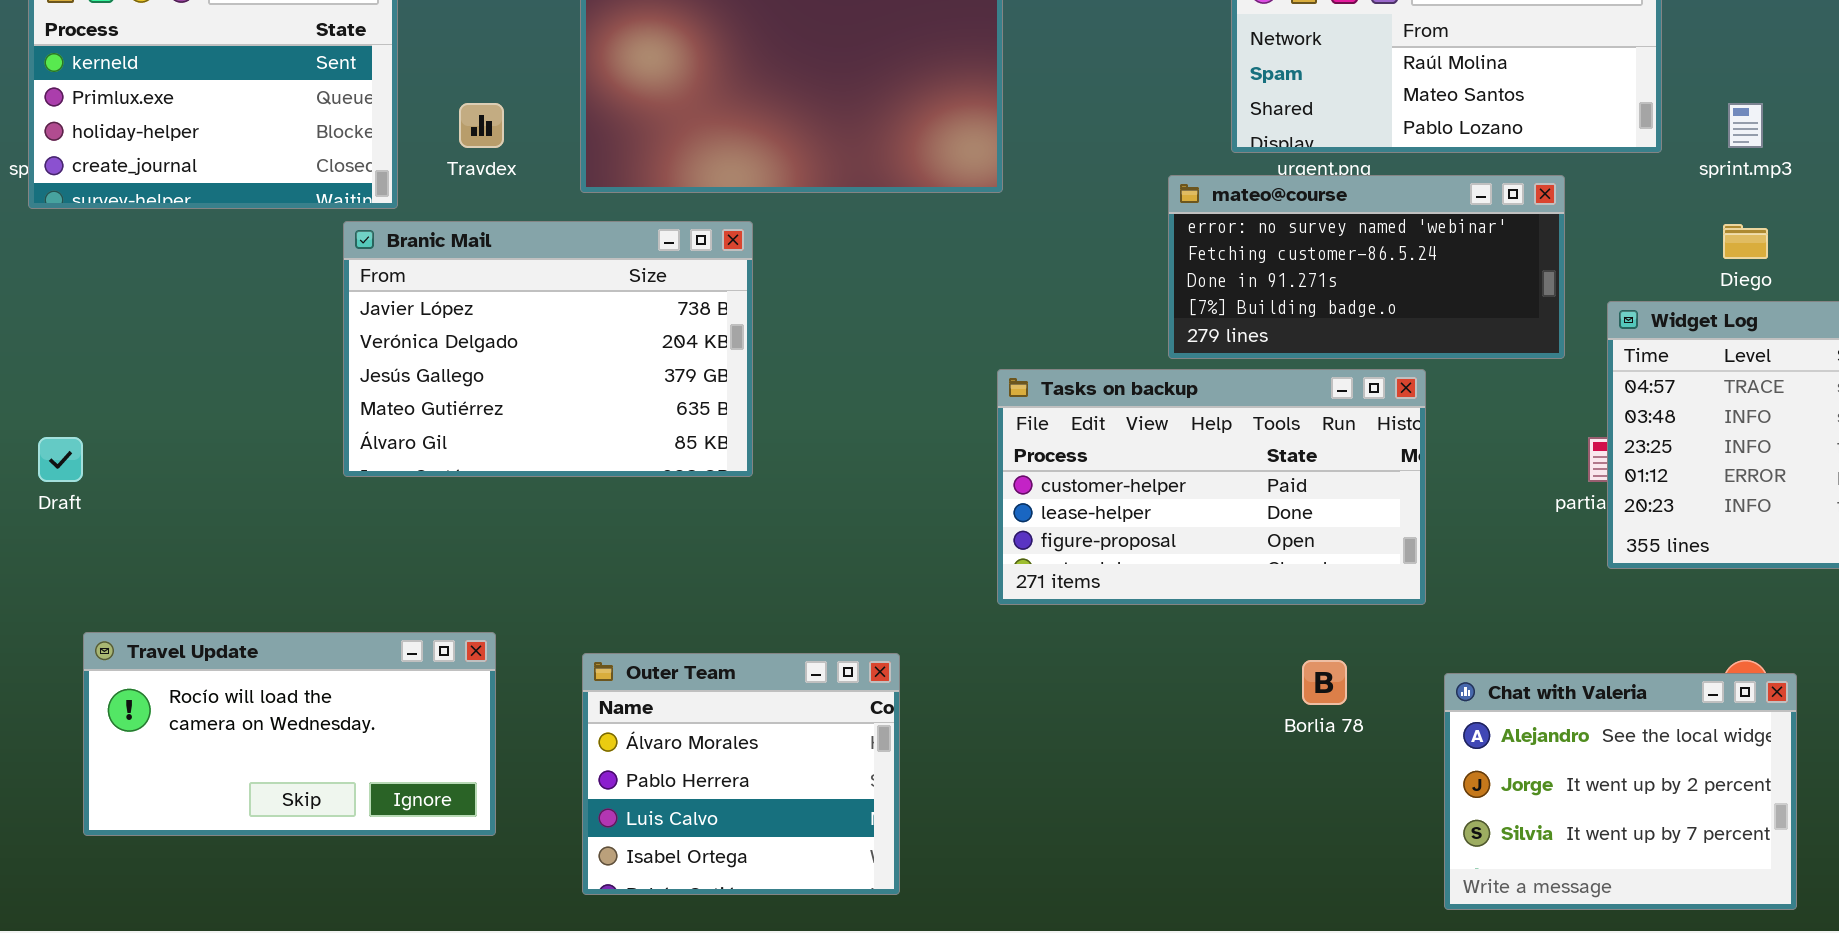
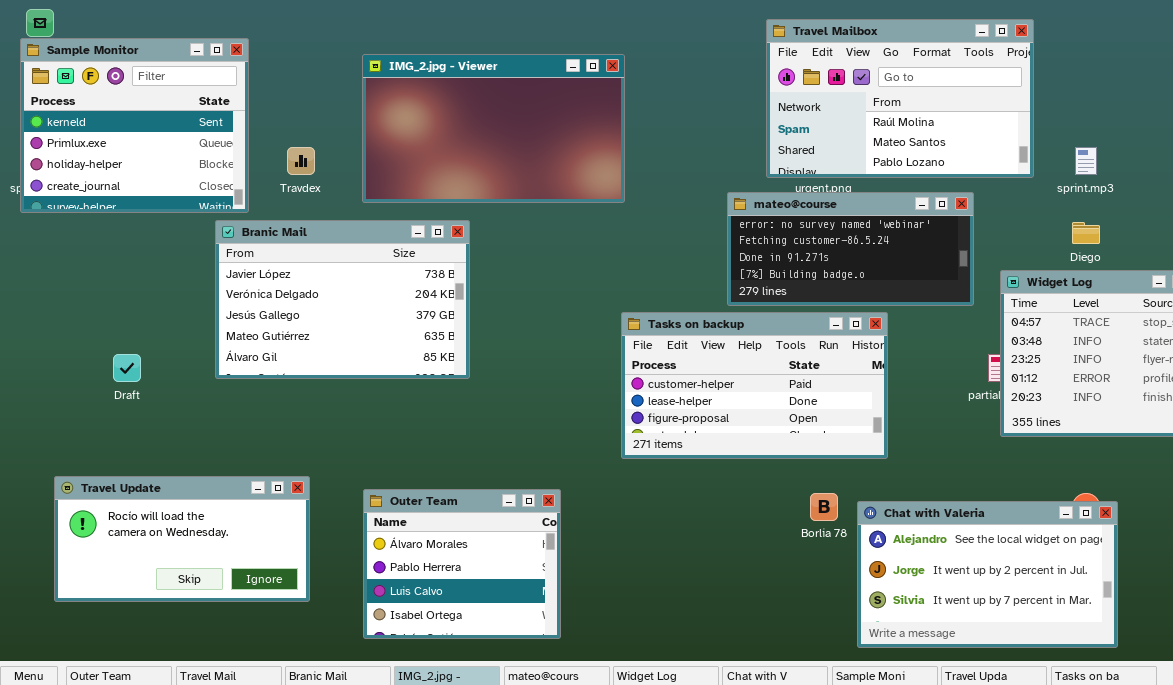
Draft: [38,437,83,482] -> [113,354,141,382], moved
Chat with Valeria: [1444,673,1797,910] -> [857,501,1118,648], resized

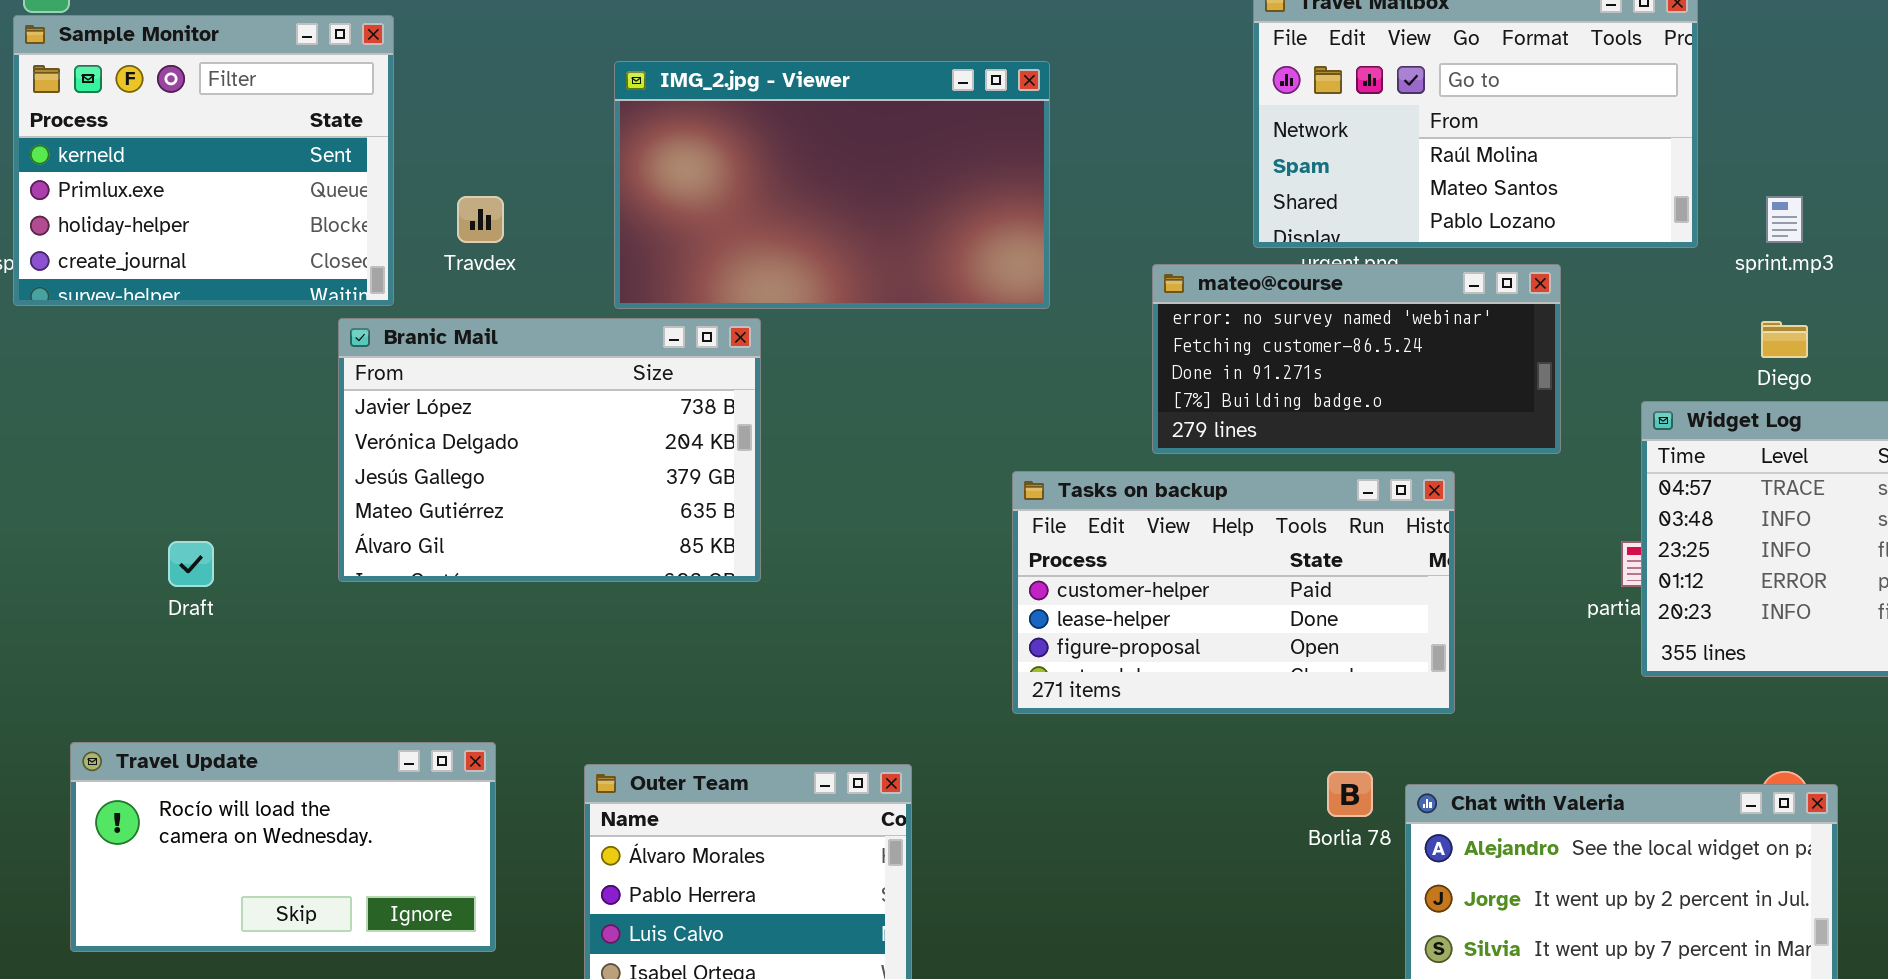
IMG_2.jpg - Viewer: [362,54,625,203] -> [614,61,1050,309], moved
mateo@course: [727,192,974,306] -> [1152,264,1561,454], moved

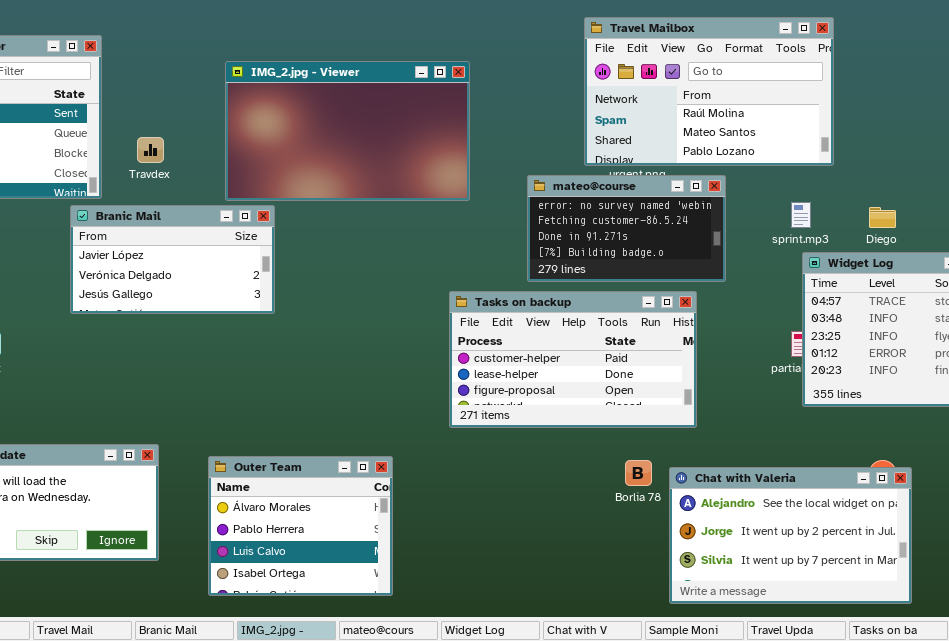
sprint.mp3: [1766,196,1803,243] -> [791,202,811,228], moved
mateo@course: [1152,264,1561,454] -> [527,175,726,282], resized
Branic Mail: [338,318,761,582] -> [70,205,275,314], resized

